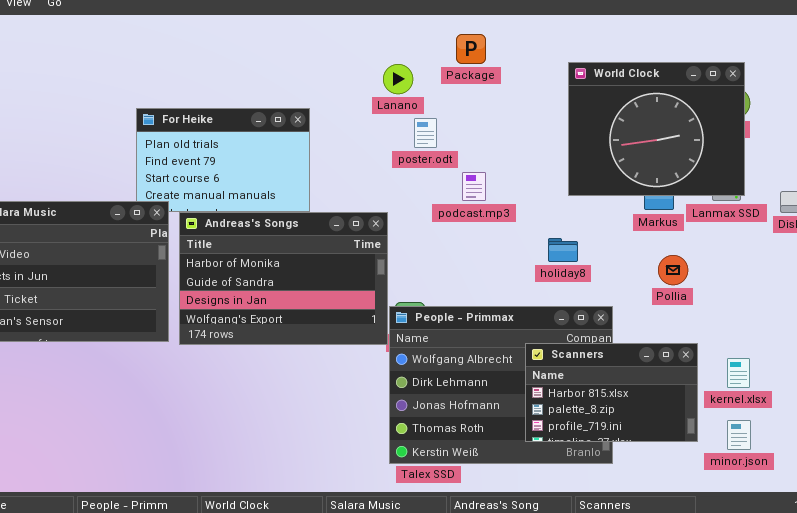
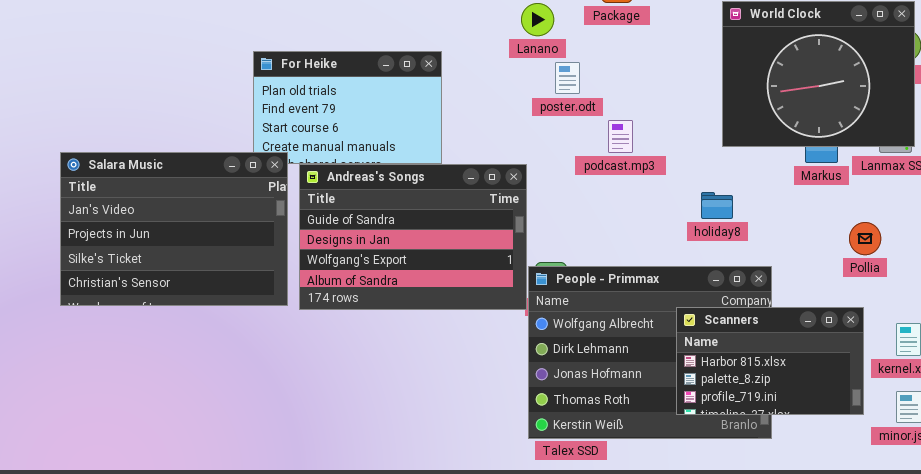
Andreas's Songs: [179,212,388,345] -> [299,164,527,310], scrolled down 1 row
Pollia: [658,255,688,285] -> [849,222,881,255], moved

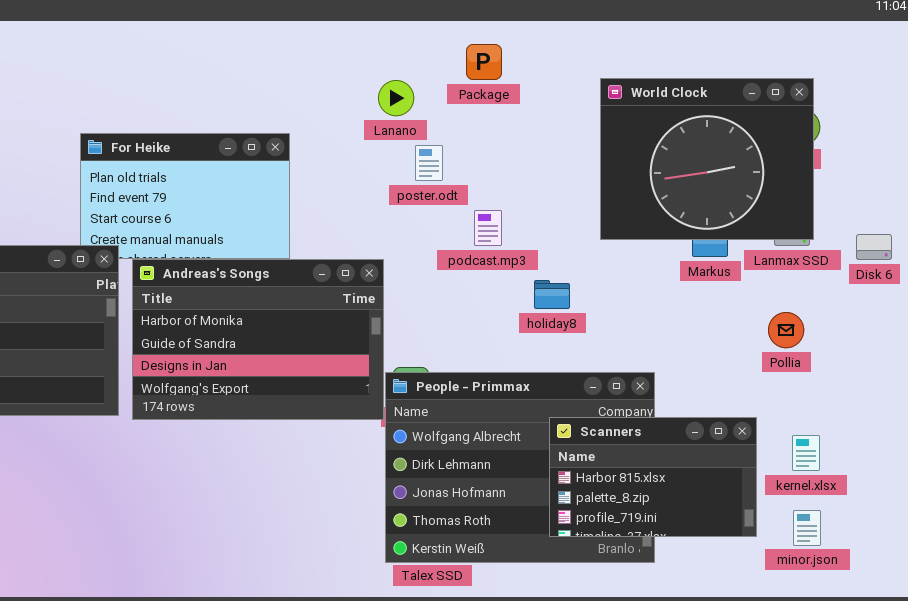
Andreas's Songs: [299,164,527,310] -> [132,259,384,420], scrolled up 1 row
holiday8: [701,192,733,219] -> [534,280,570,309], moved
Pollia: [849,222,881,255] -> [768,312,804,348], moved

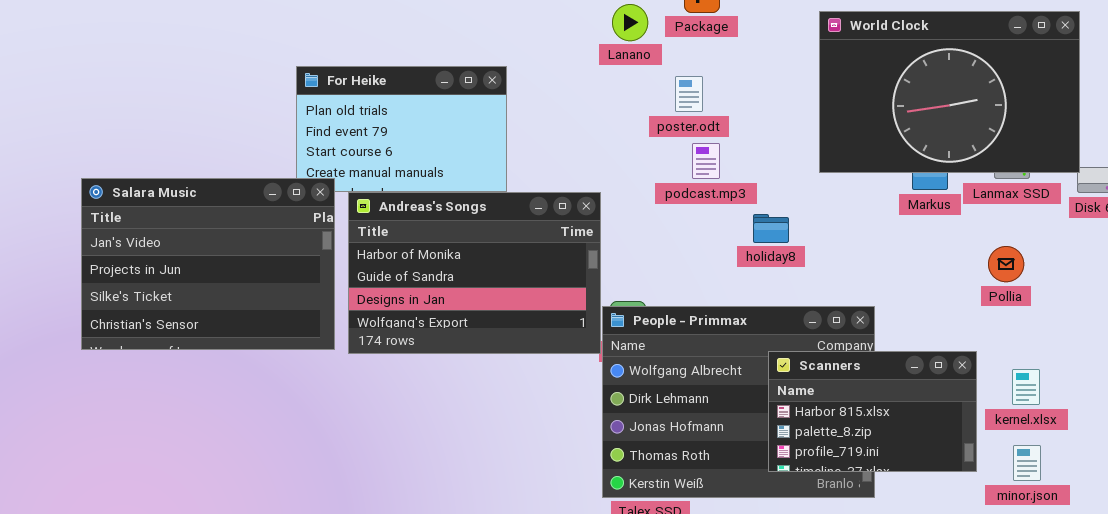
World Clock: [600,78,814,240] -> [819,11,1080,173], resized
Lanano: [378,80,414,116] -> [612,4,648,41], moved
poster.odt: [415,145,443,181] -> [675,76,703,112], moved

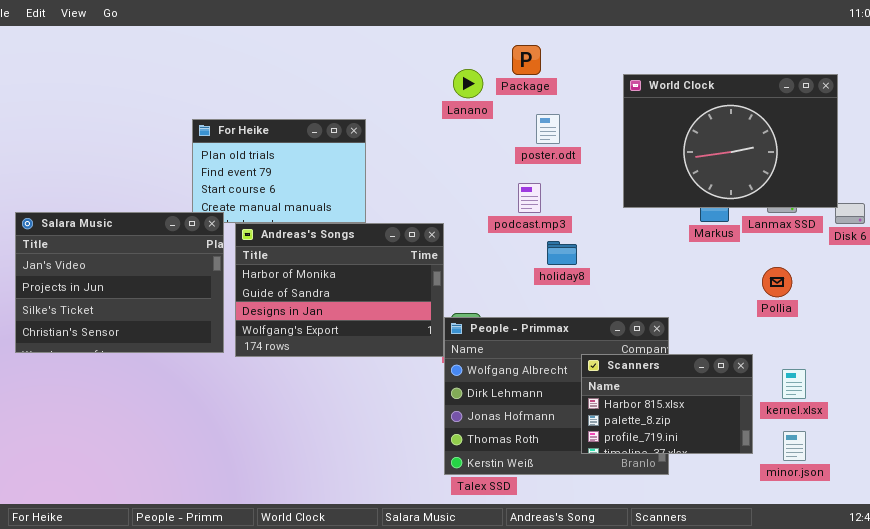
poster.odt: [675,76,703,112] -> [536,114,560,144], moved
holiday8: [753,214,789,243] -> [547,241,577,265], moved

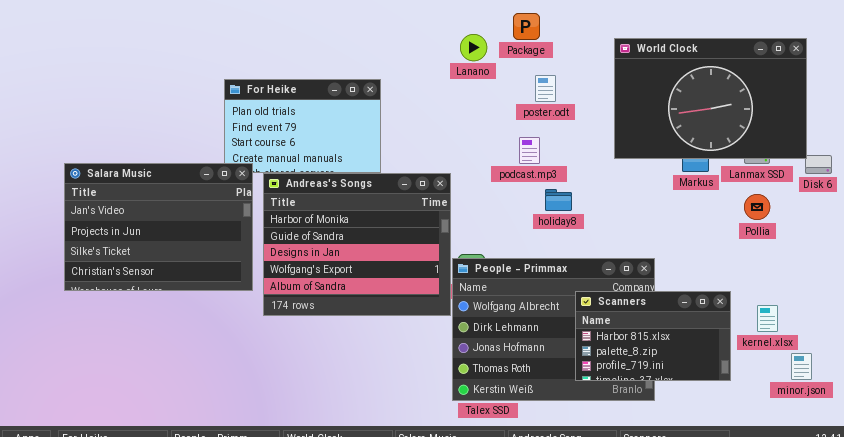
Andreas's Songs: [235,223,444,357] -> [263,173,451,316], resized
Pollia: [762,267,792,297] -> [744,194,770,220], moved
minor.json: [783,431,806,461] -> [791,353,812,380], moved

